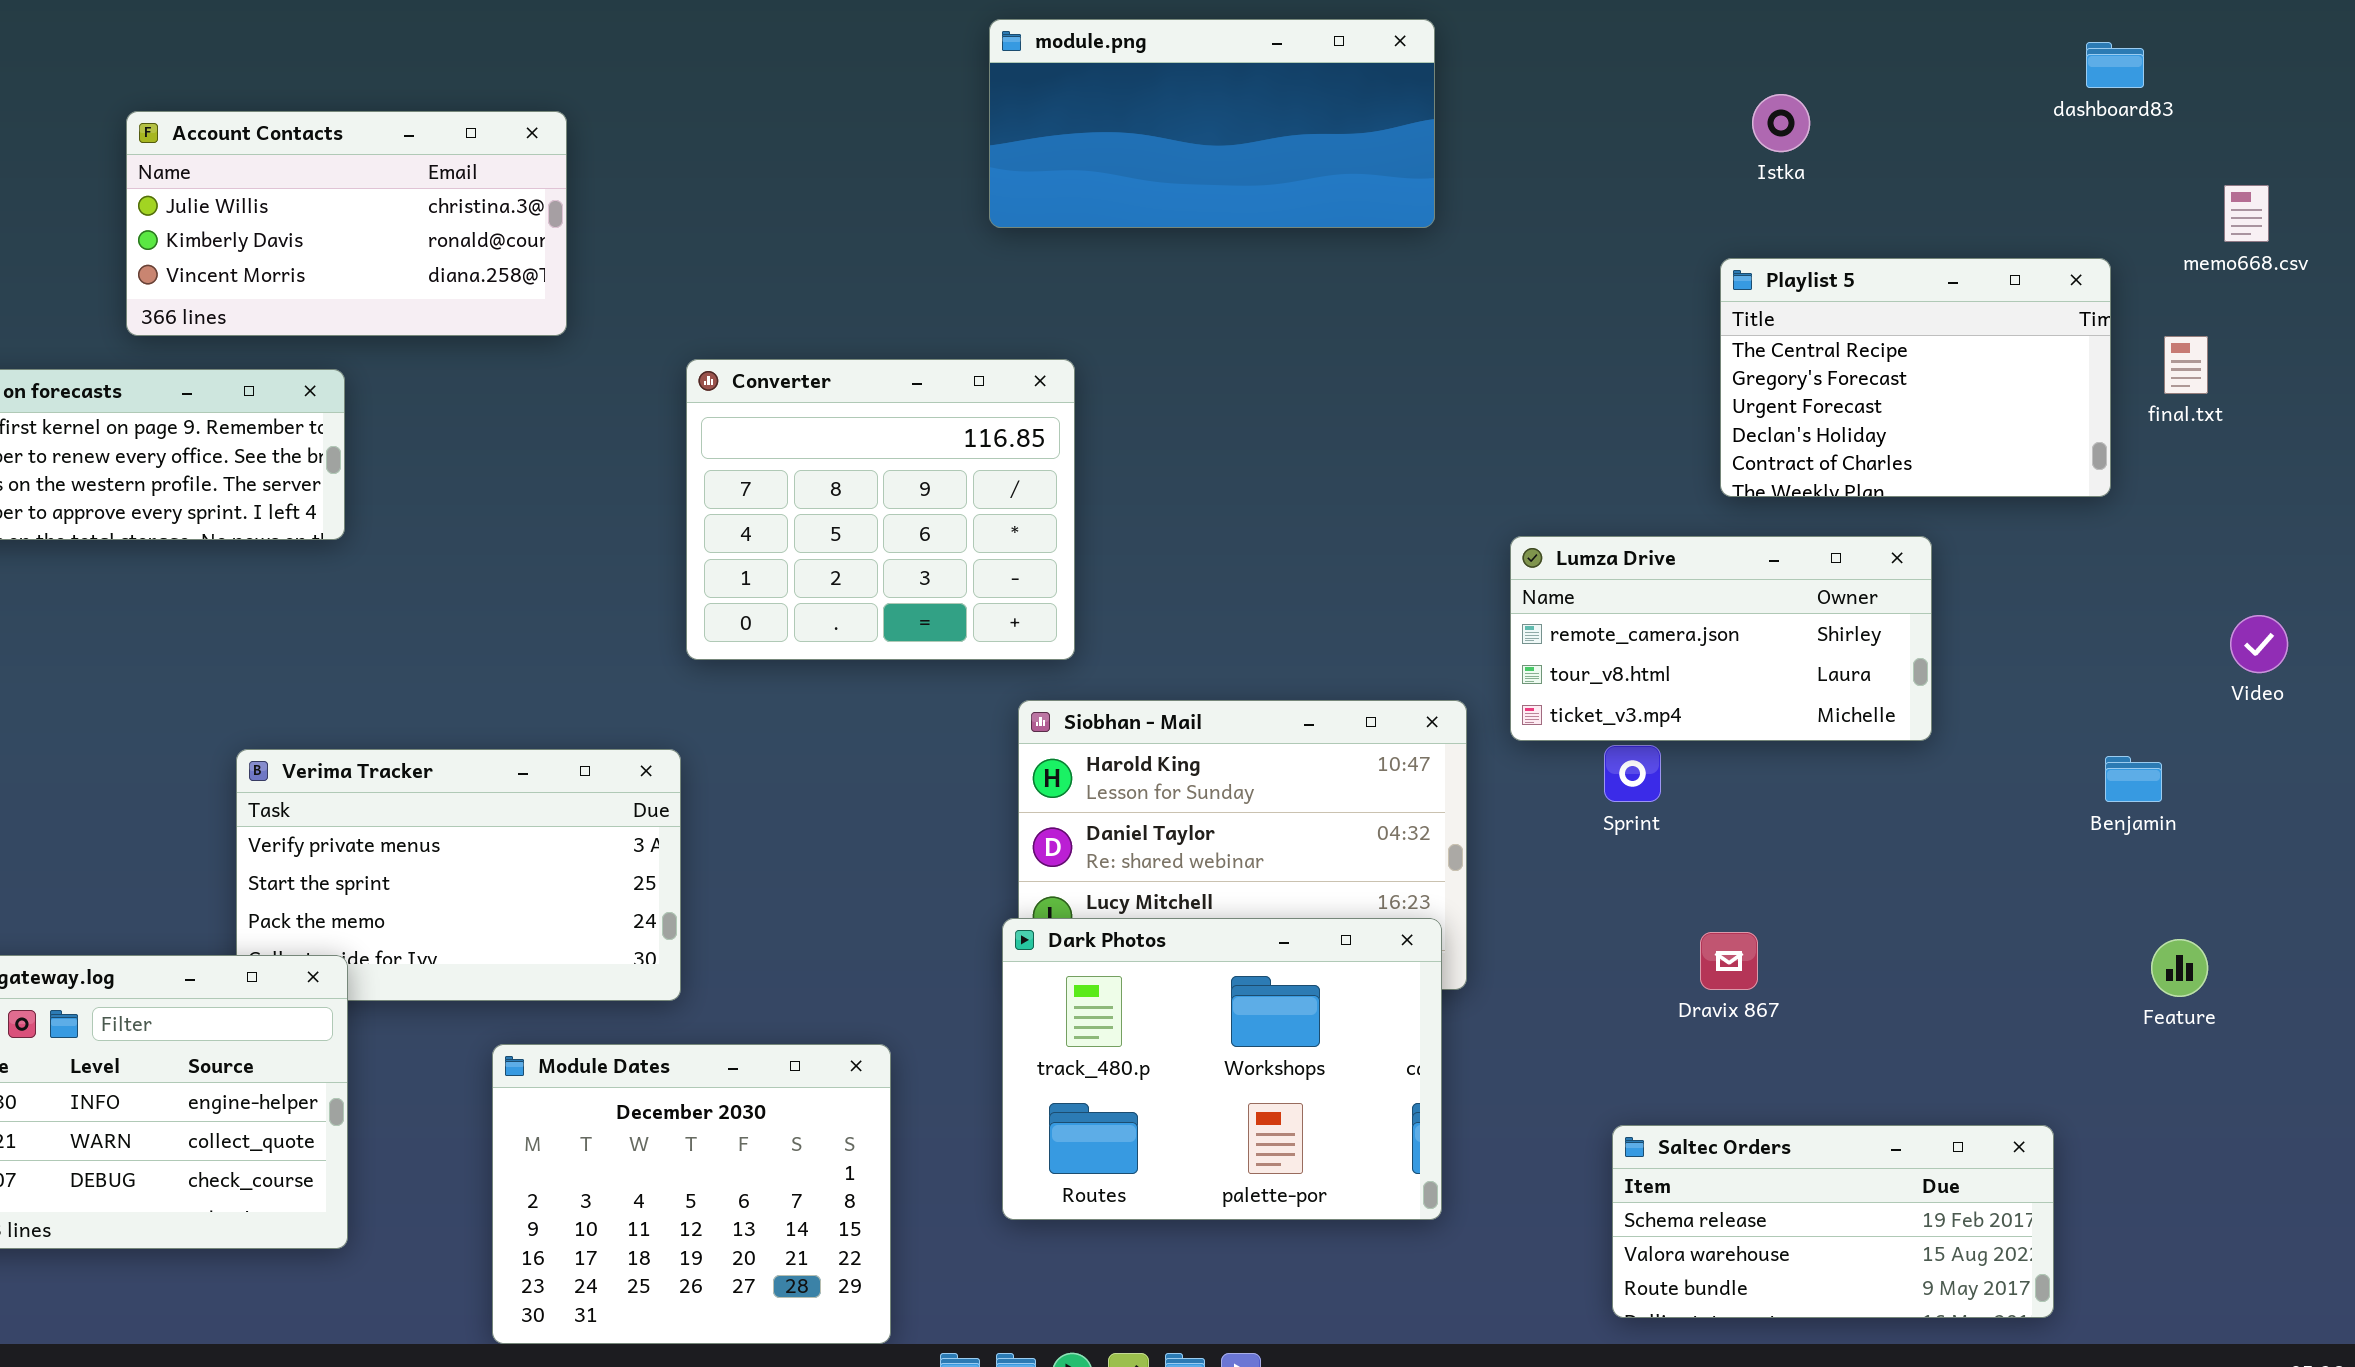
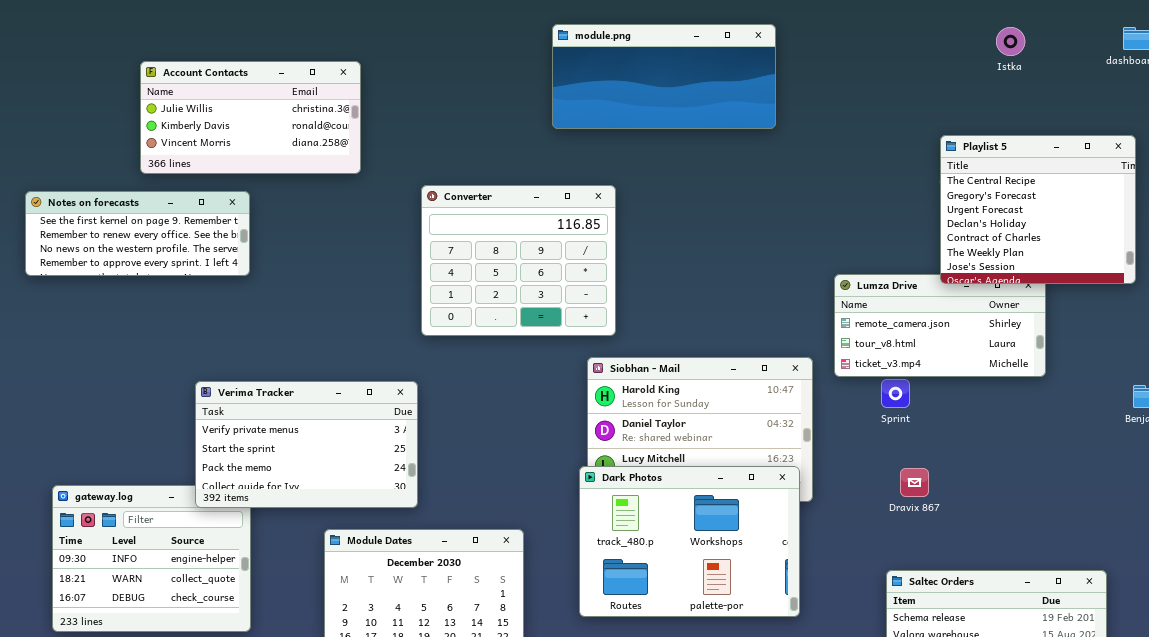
module.png: [989,19,1435,228] -> [552,24,776,129], moved
Istka: [1752,94,1810,152] -> [996,27,1025,56], moved
Playlist 5: [1720,258,2111,497] -> [940,135,1136,284], resized
Verima Tracker: [236,749,681,1001] -> [195,381,418,508], raised
Dravix 867: [1700,932,1758,990] -> [900,468,929,497], moved

